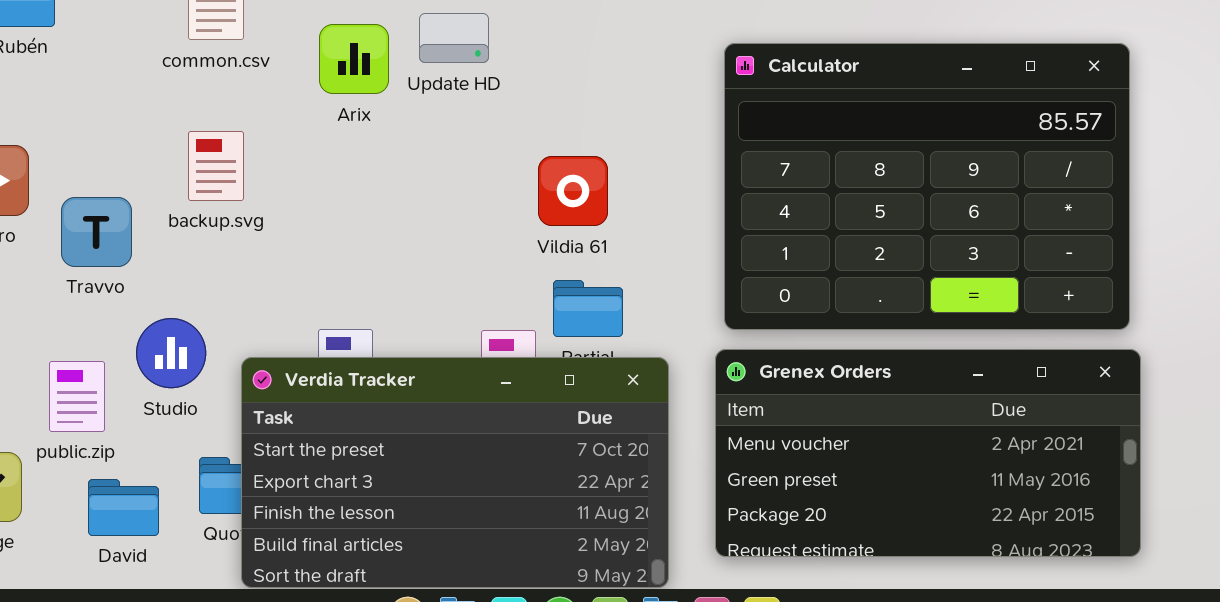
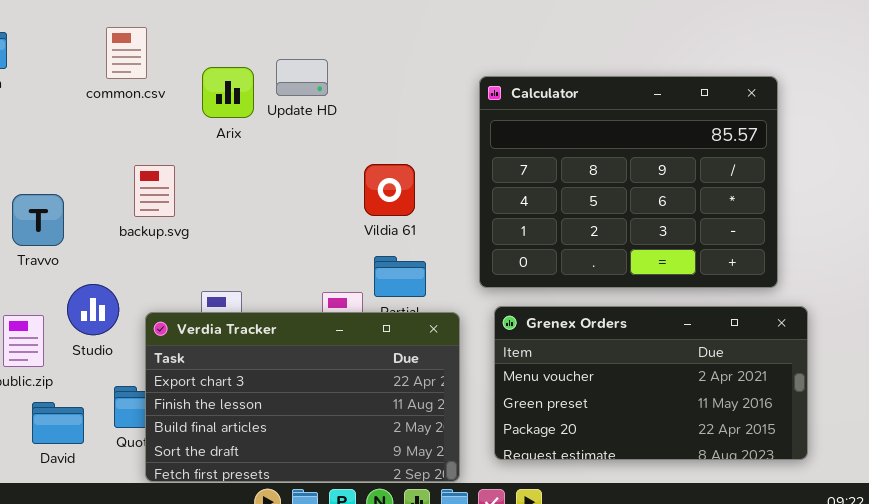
Calculator: [724,43,1130,330] -> [479,76,778,288], moved
backup.svg: [188,131,244,201] -> [134,165,175,217], moved
Verdia Tracker: [241,357,669,588] -> [145,312,460,482], scrolled down 1 row

